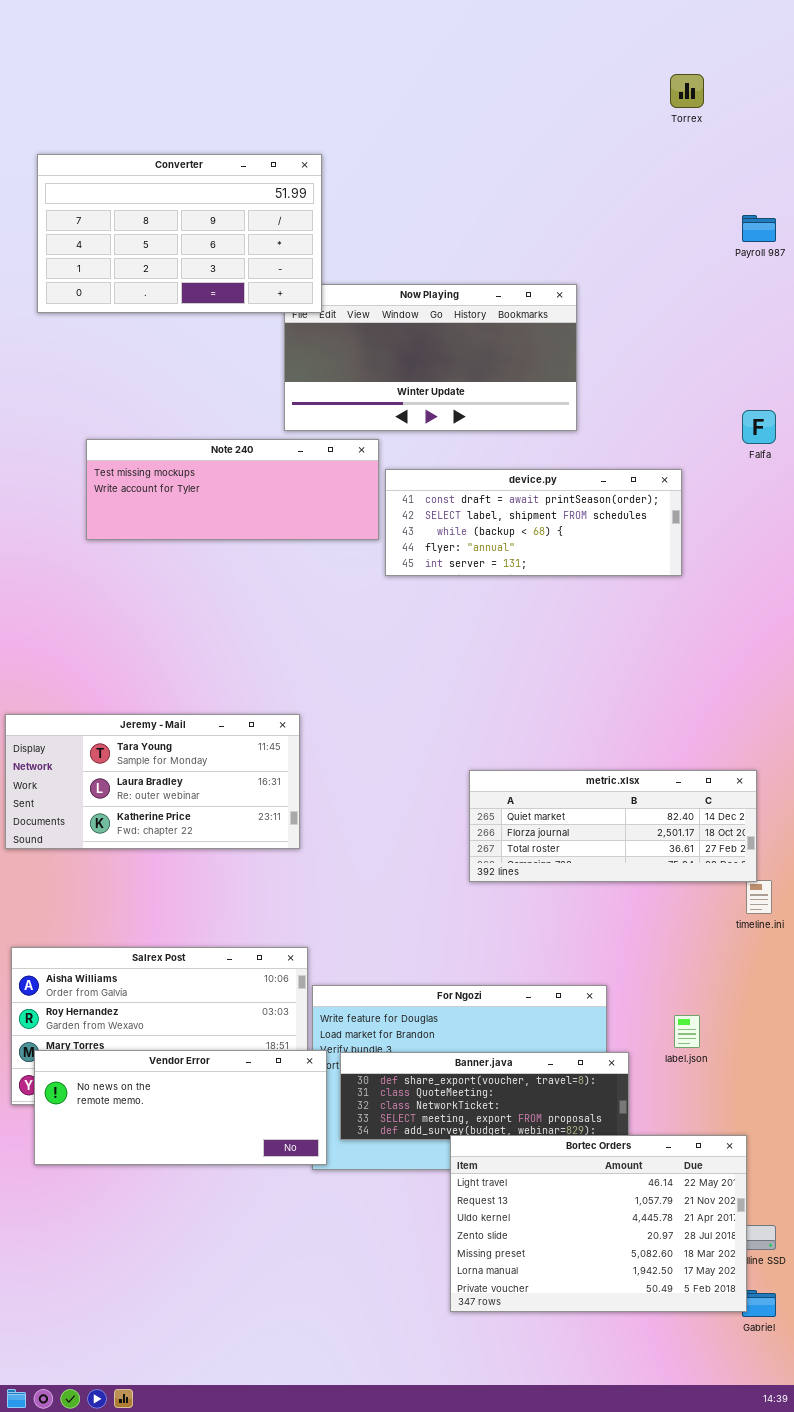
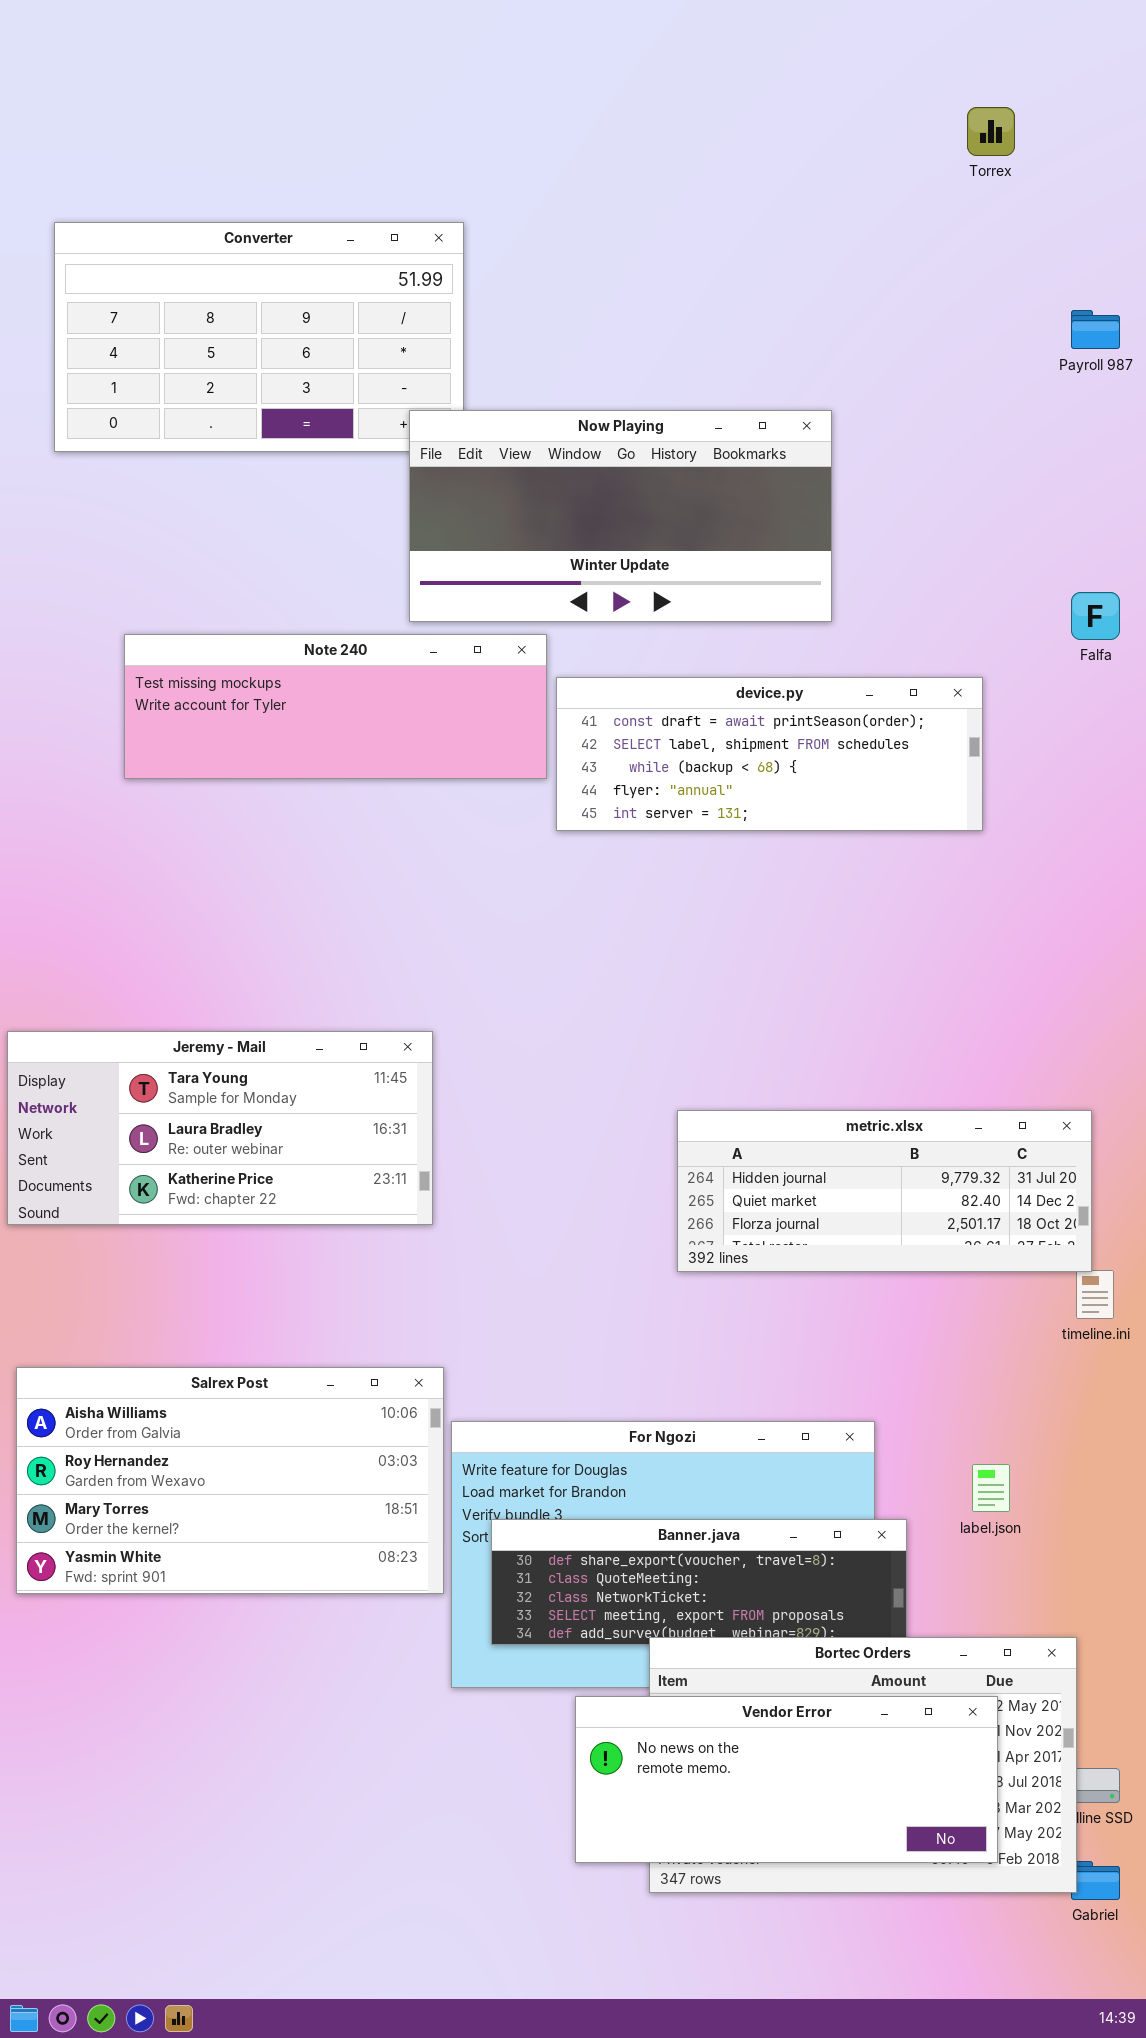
Now Playing: [284,284,577,431] -> [409,410,832,622], raised
metric.xlsx: [469,770,757,882] -> [677,1110,1092,1272], scrolled up 1 row
Vendor Error: [34,1050,327,1165] -> [575,1696,998,1863], moved

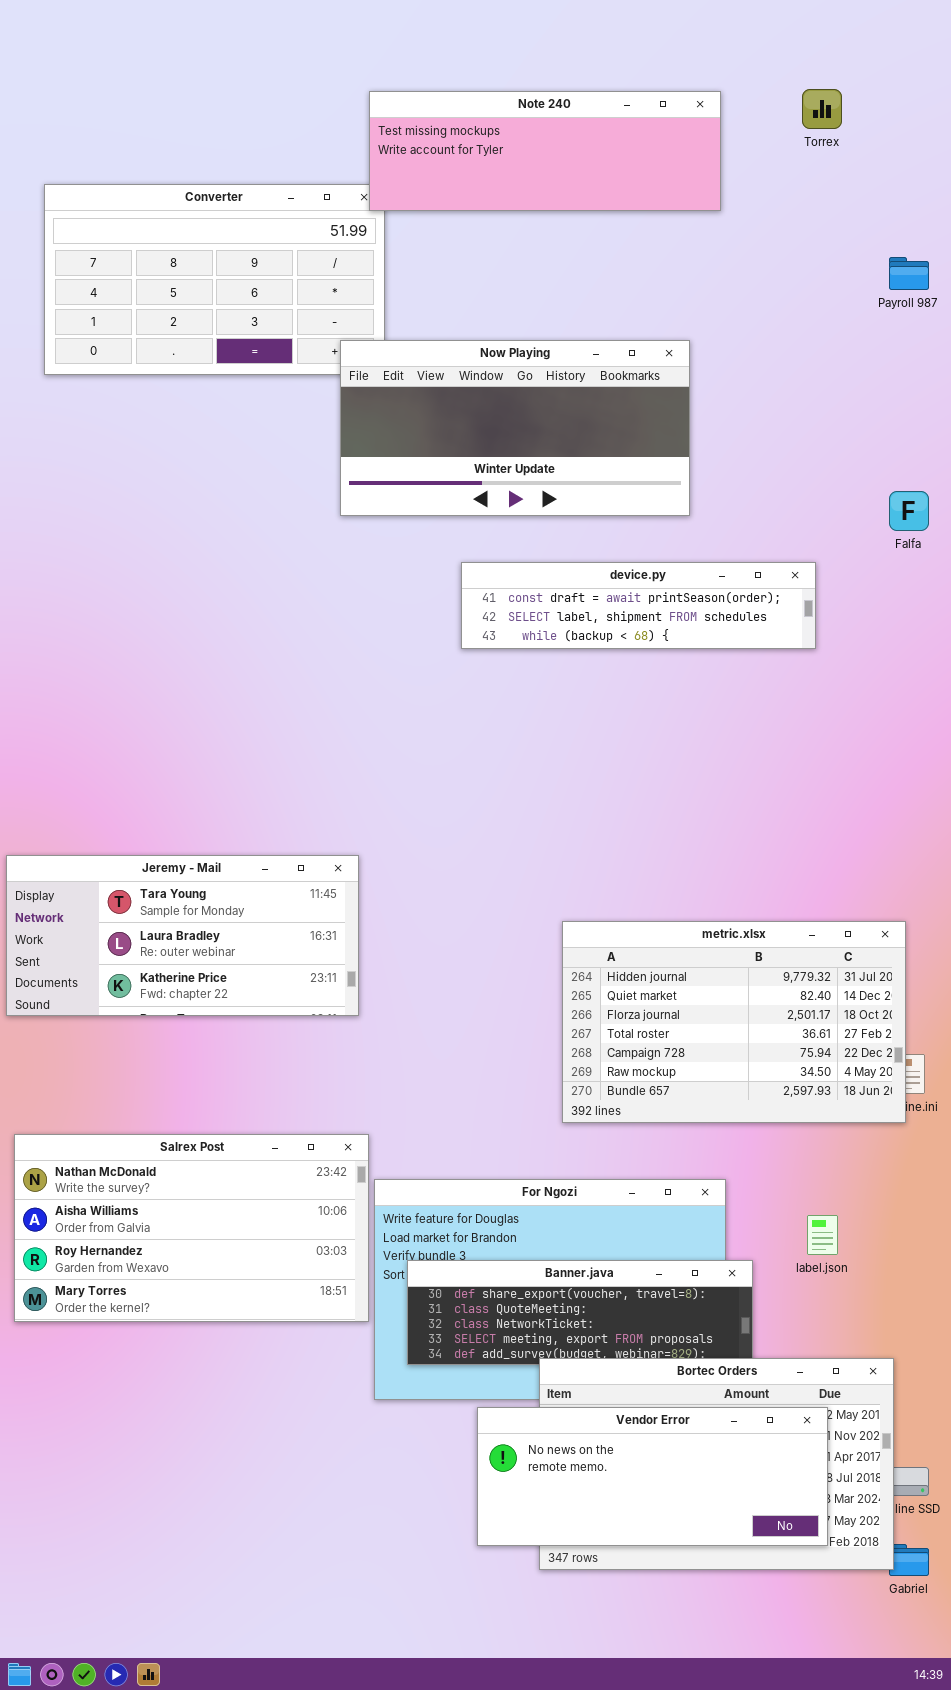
Note 240: [124,634,547,779] -> [369,91,721,211], moved
device.py: [556,677,983,831] -> [461,562,816,649], resized
metric.xlsx: [677,1110,1092,1272] -> [562,921,906,1123], resized
Salrex Post: [16,1367,444,1594] -> [14,1134,369,1322], scrolled up 1 row

